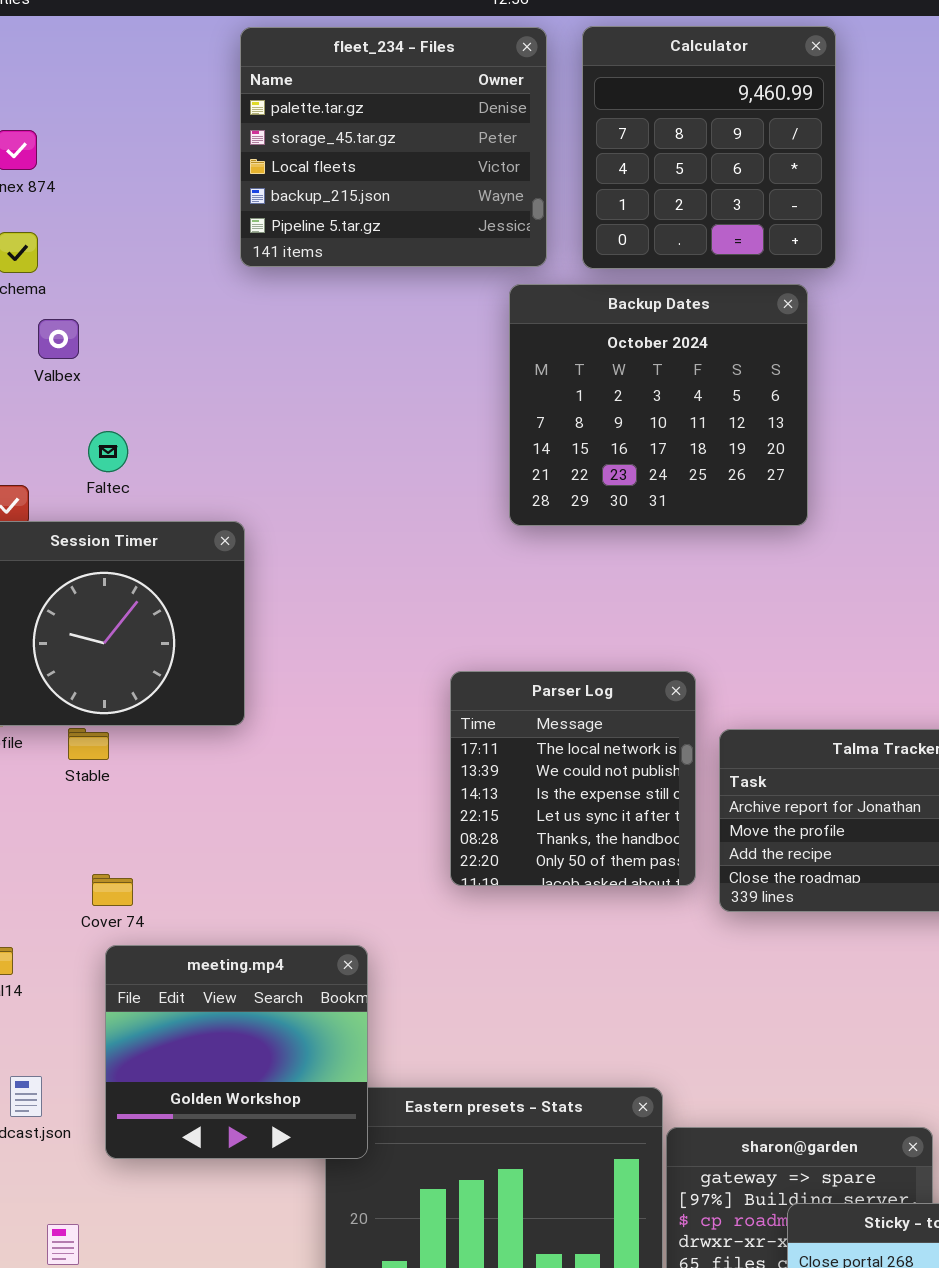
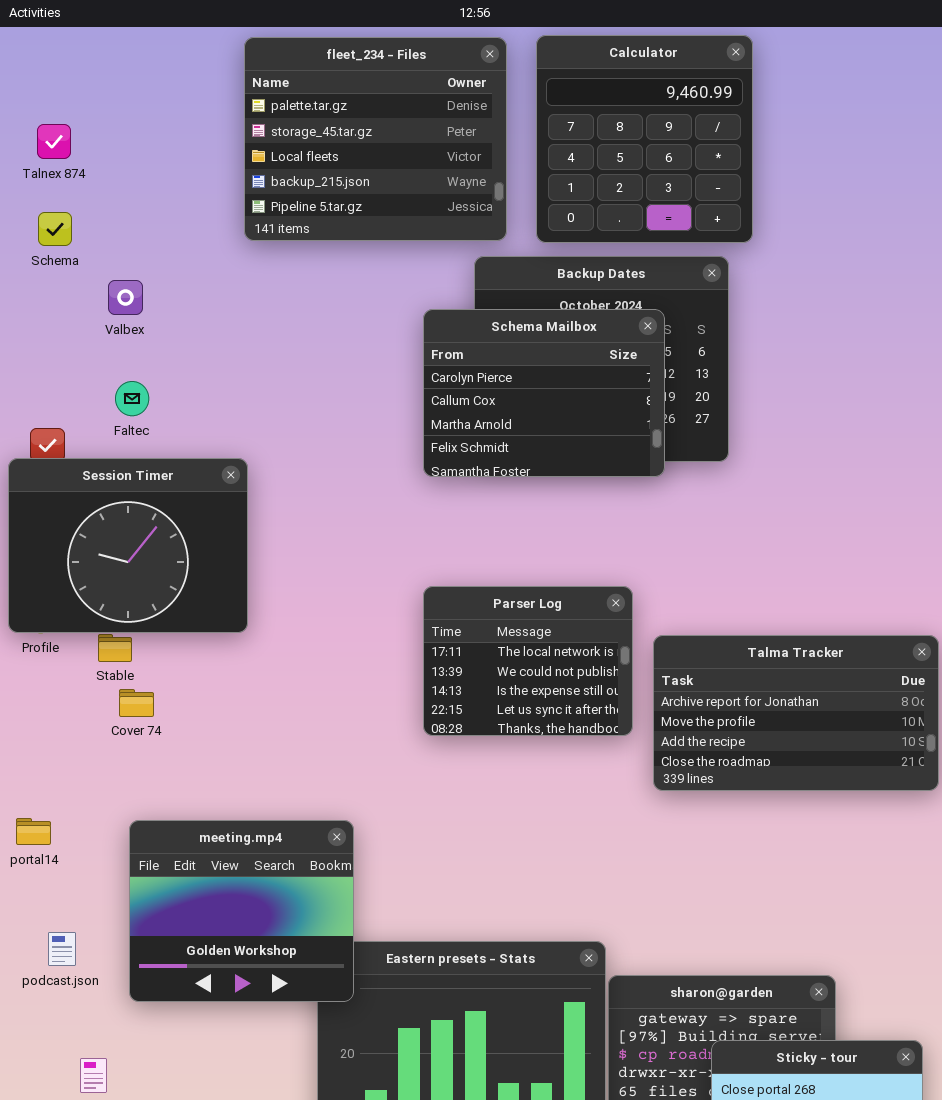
Valbex: [38,319,79,359] -> [108,280,143,315], moved
Schema Mailbox: none -> [423,309,665,477], opened
Parser Log: [450,671,696,886] -> [423,586,633,736], resized
Cover 74: [92,874,133,906] -> [119,689,154,717], moved

